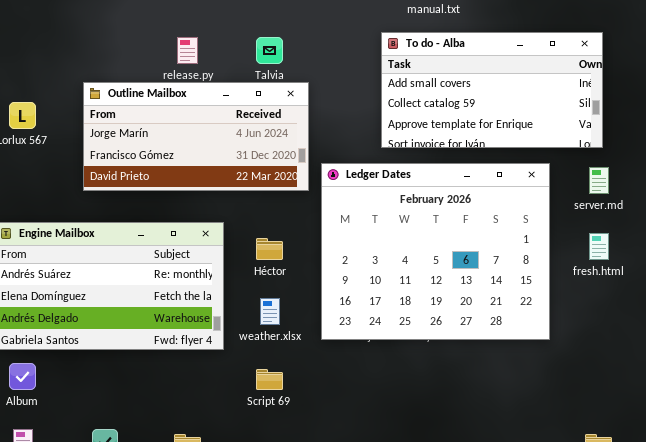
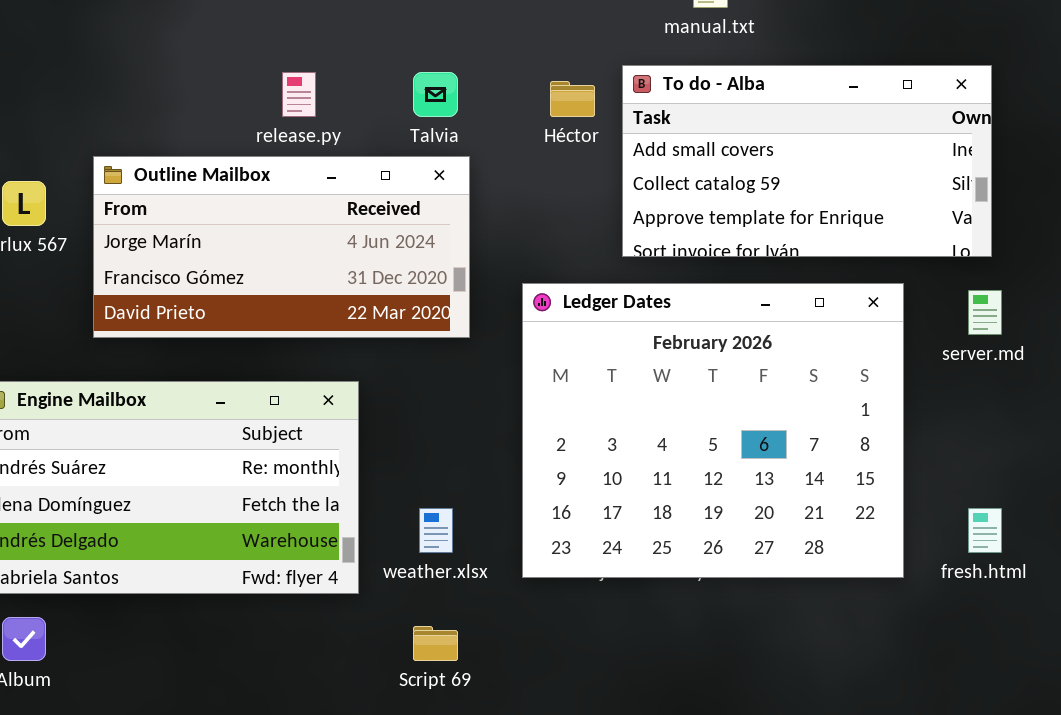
Outline Mailbox: [83,82,309,191] -> [93,156,470,338], moved
fresh.html: [589,233,609,260] -> [968,508,1002,553], moved
Héctor: [256,238,283,260] -> [550,81,595,117], moved

